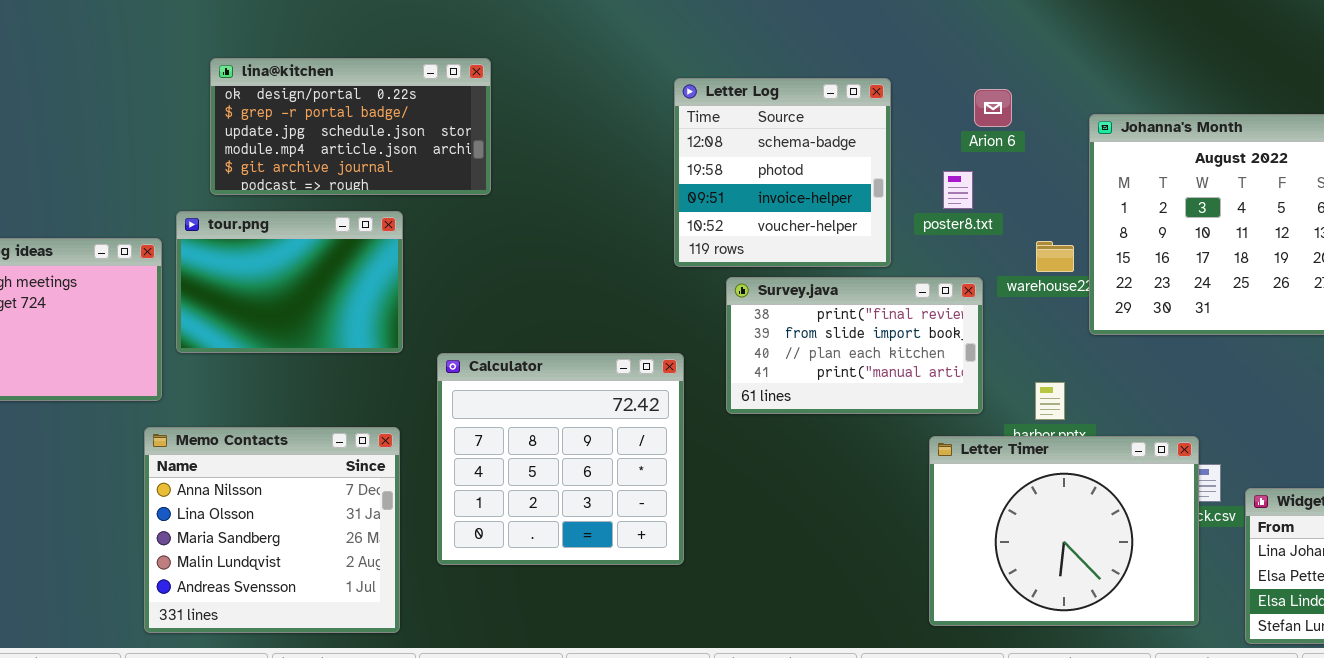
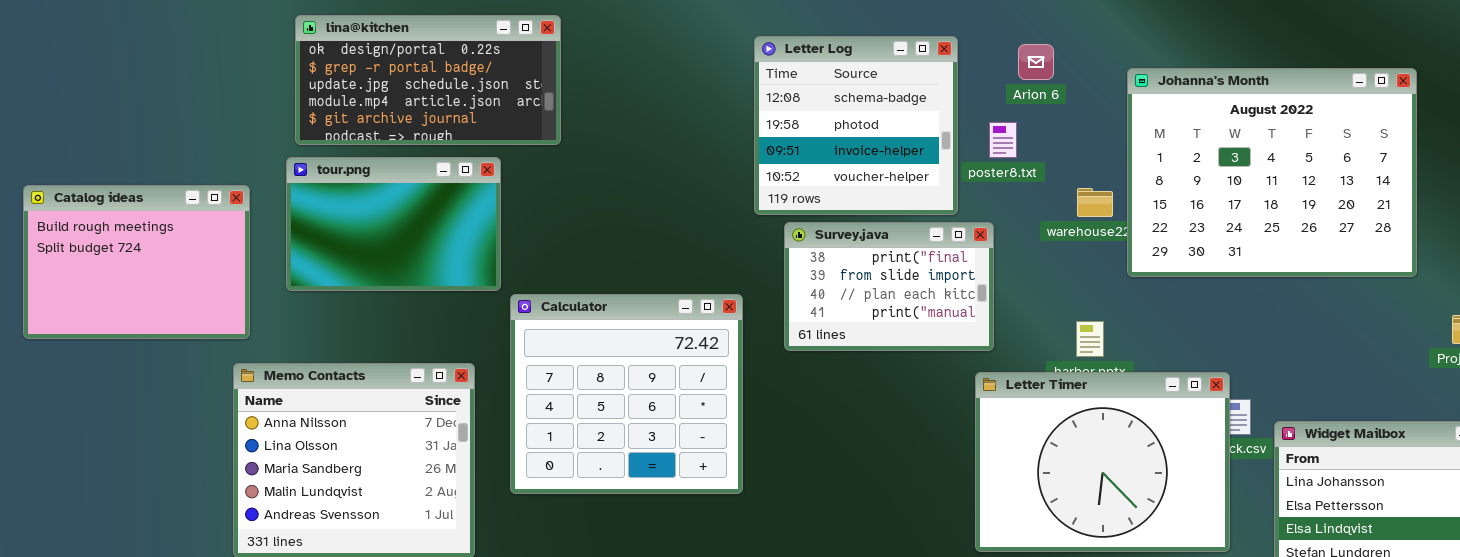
Letter Log: [674,78,891,267] -> [754,36,958,215], moved
tour.png: [176,211,403,353] -> [286,157,501,291], moved
Survey.java: [726,277,983,414] -> [784,222,994,351], resized

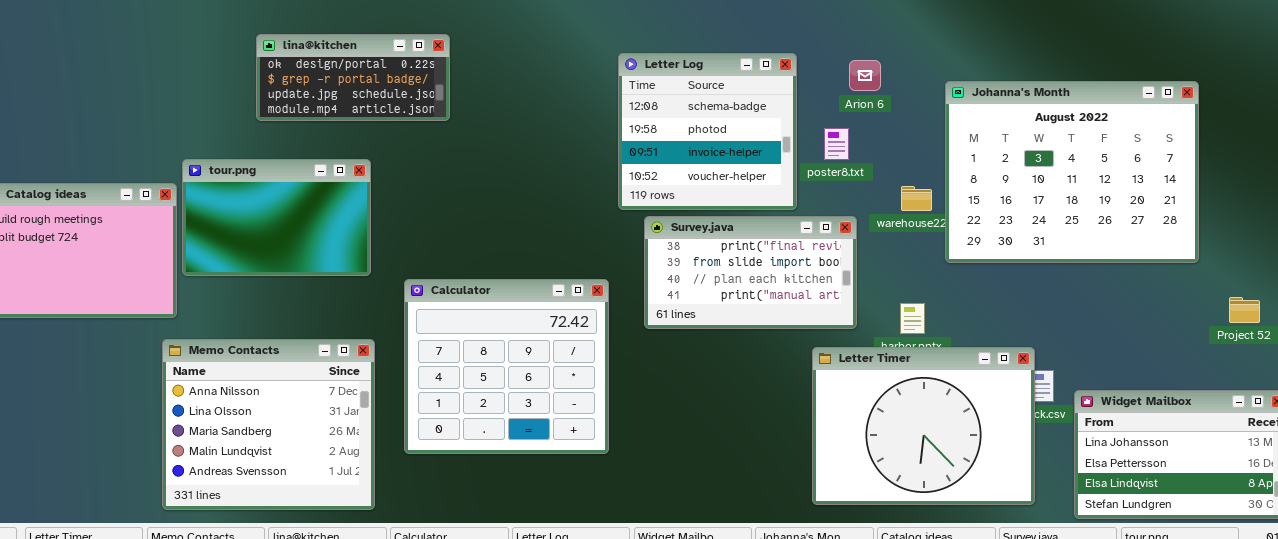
lina@kitchen: [295,15,561,145] -> [256,34,450,121], resized
tour.png: [286,157,501,291] -> [182,159,371,276], moved
Survey.java: [784,222,994,351] -> [644,216,857,329], resized

